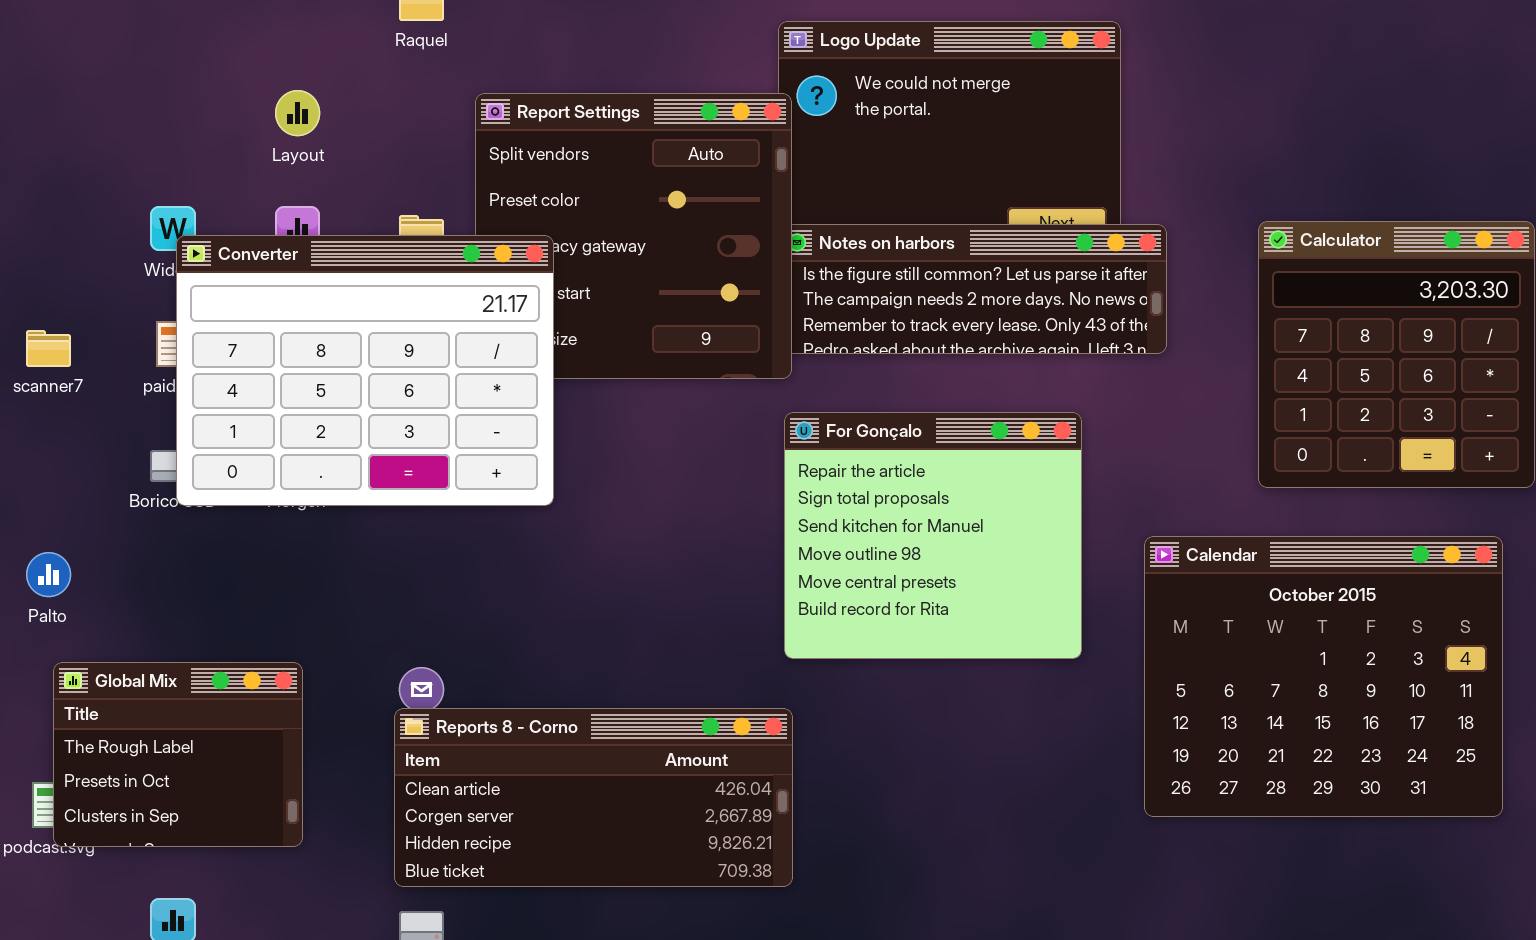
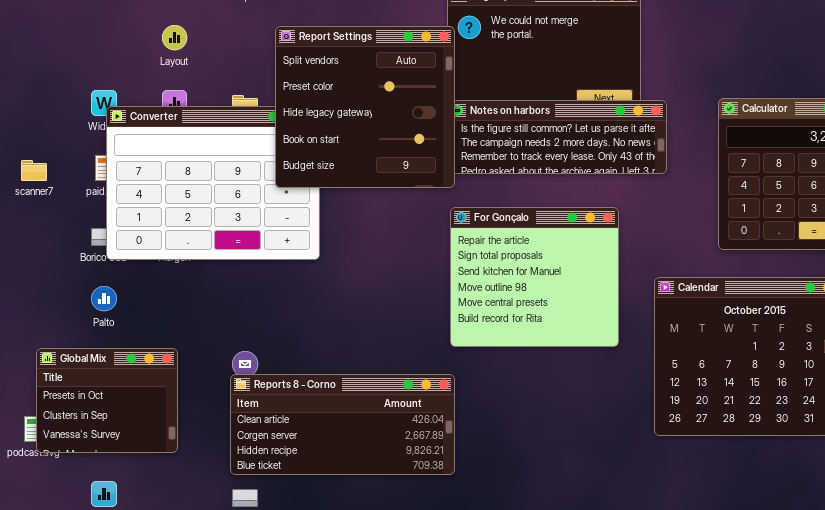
Report Settings: [475,93,792,379] -> [275,26,455,188], raised
Palto: [26,552,71,597] -> [91,286,117,311], moved
Global Mix: [53,662,303,847] -> [36,348,178,453], scrolled down 1 row

